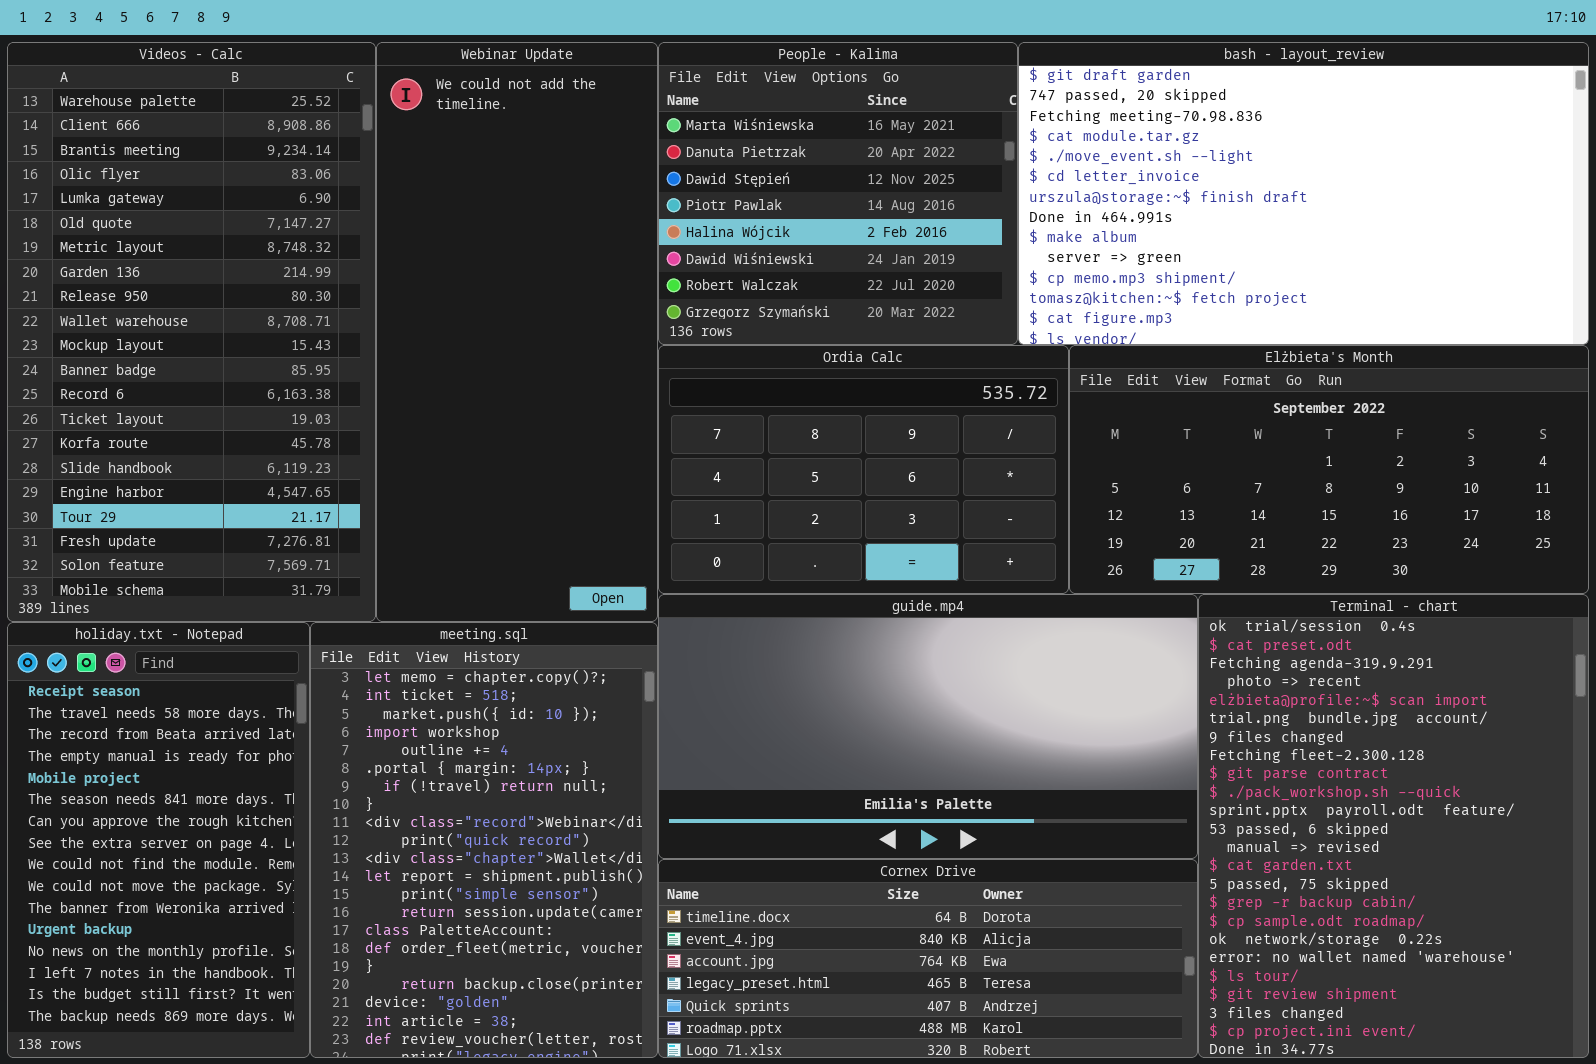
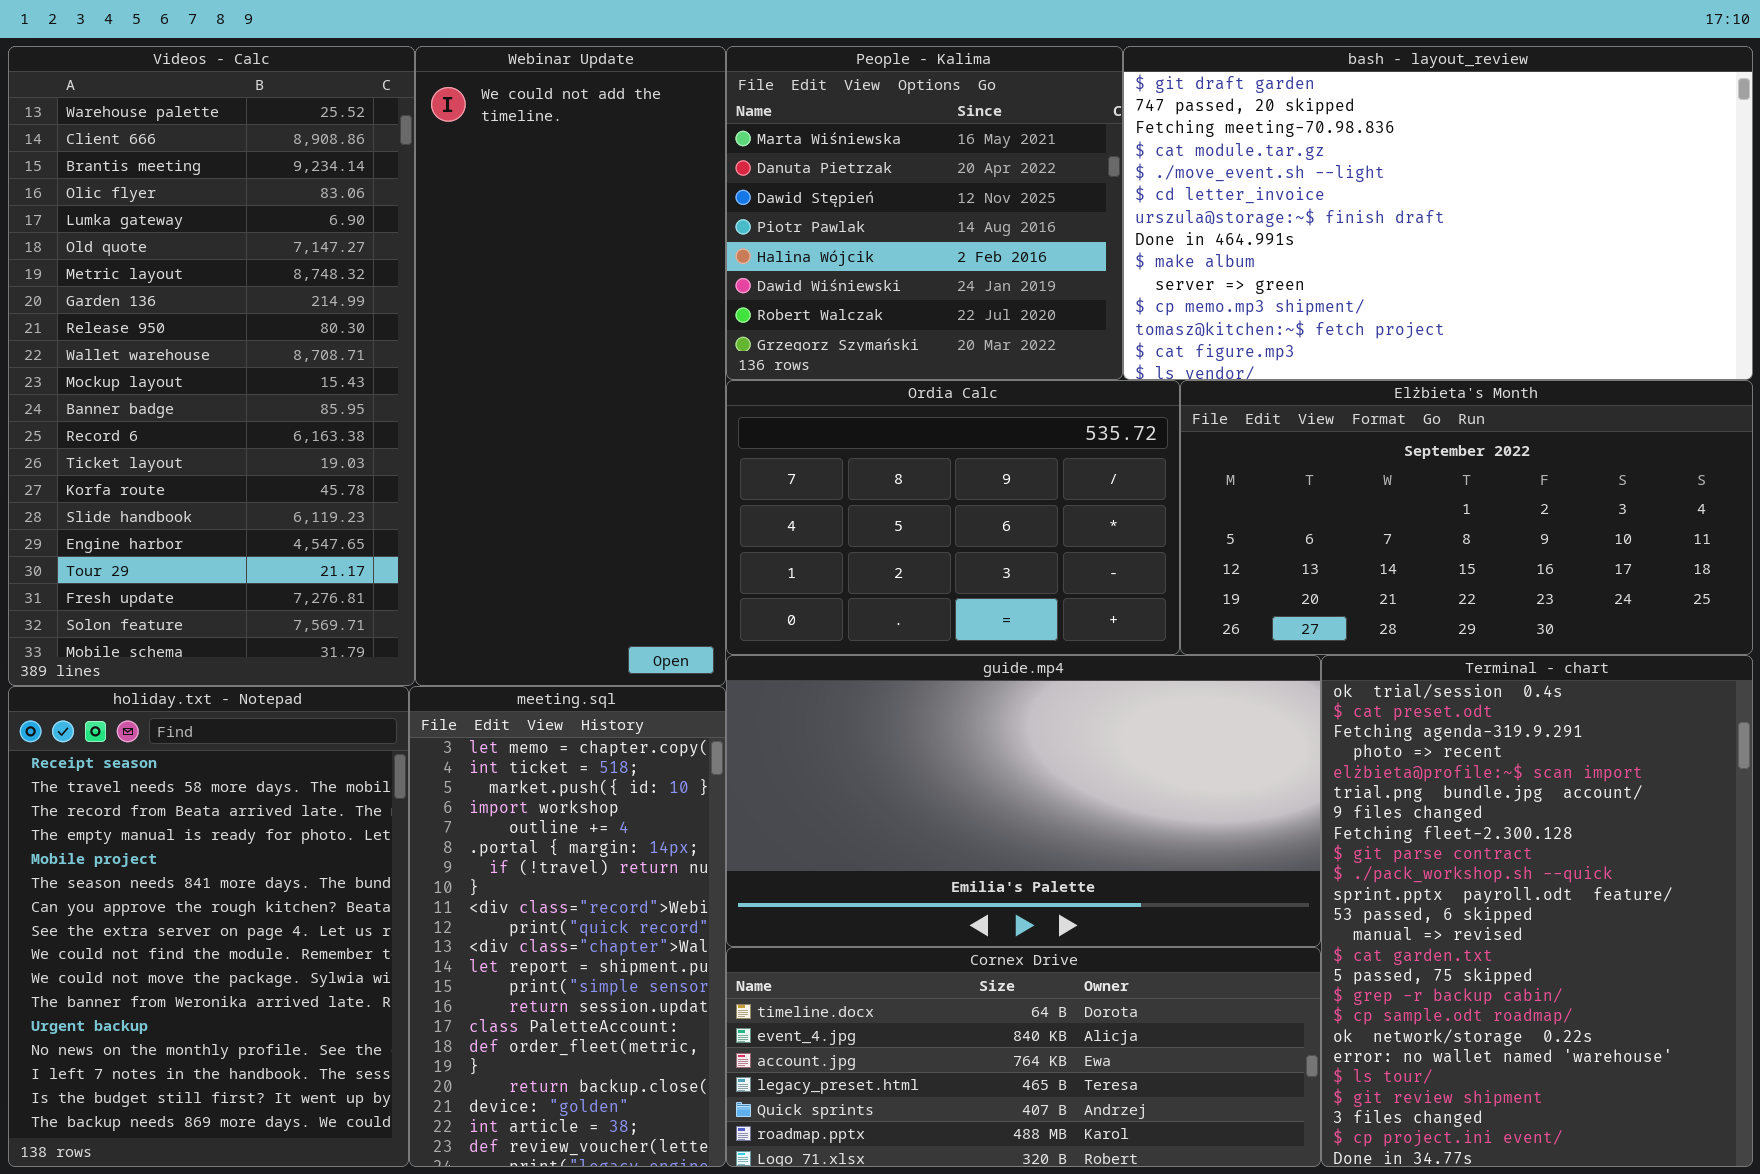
holiday.txt - Notepad: [7,622,310,1058] -> [8,686,409,1167], resized
meeting.sql: [310,622,658,1058] -> [409,686,726,1167], resized

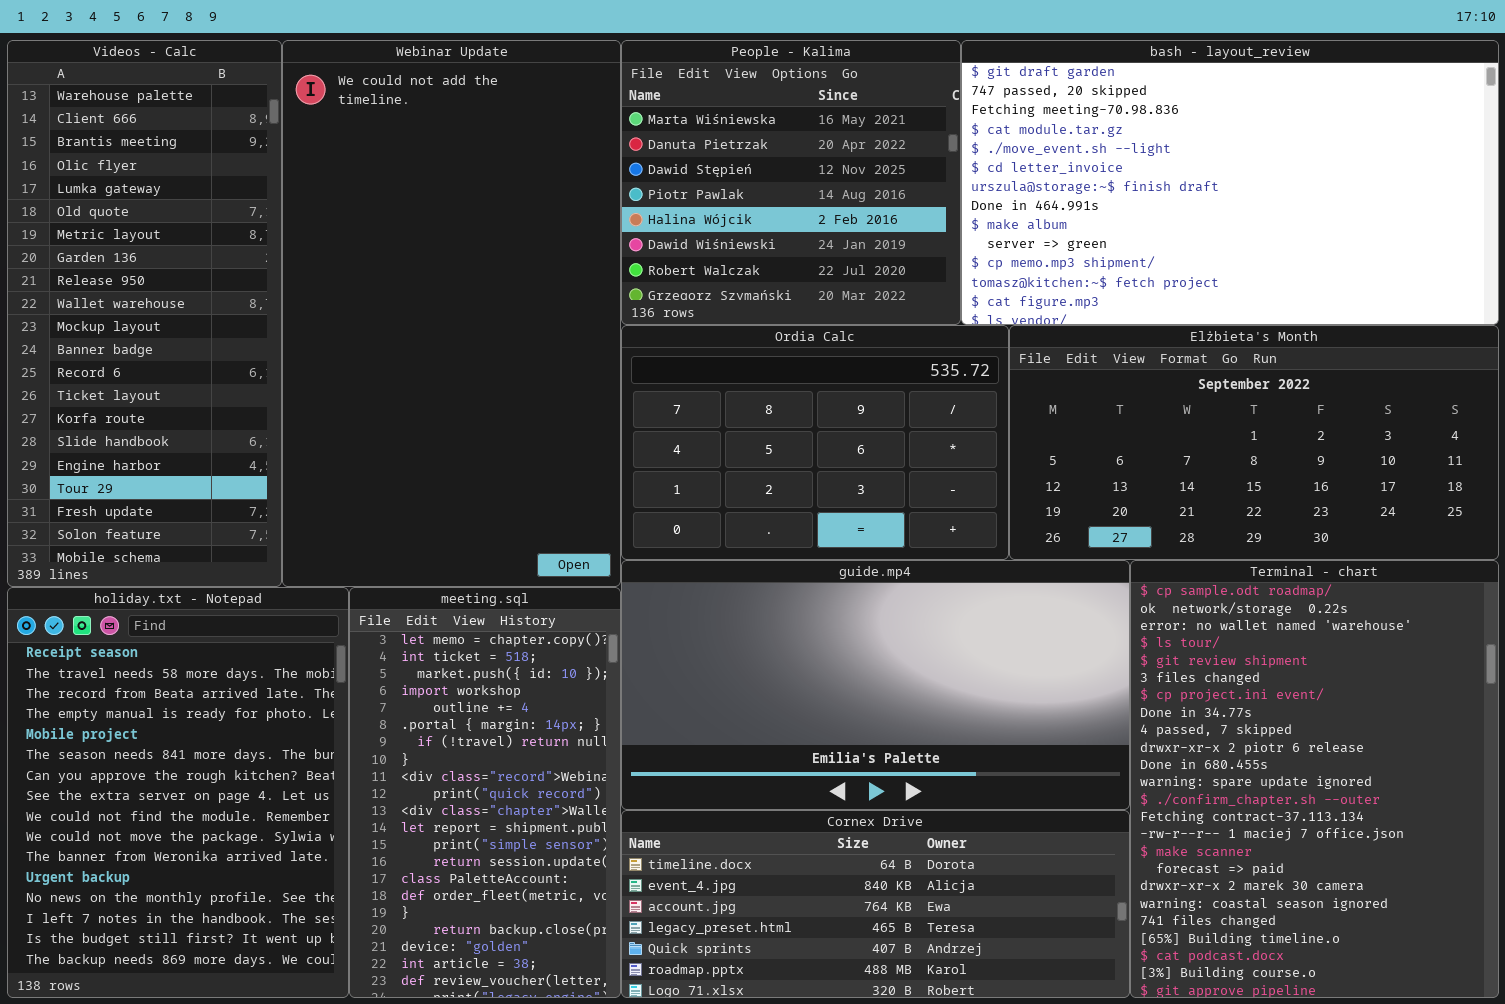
Videos - Calc: [8,46,415,686] -> [7,40,282,587], resized
Webinar Update: [415,46,726,686] -> [282,40,621,587], resized
Terminal - chart: [1321,655,1753,1167] -> [1130,560,1499,998], scrolled down 16 rows

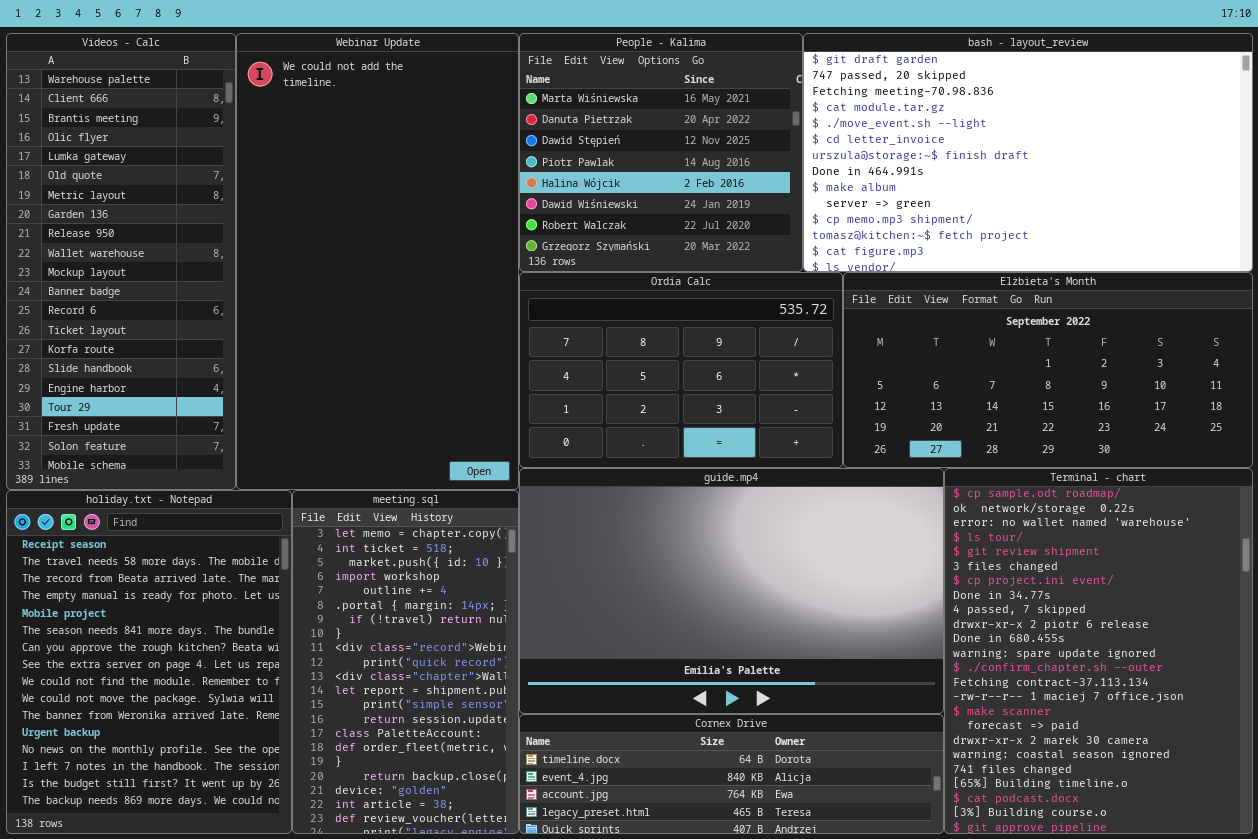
guide.mp4: [621,560,1130,810] -> [519,468,944,714], resized
Cornex Drive: [621,810,1130,998] -> [519,714,944,834], resized

